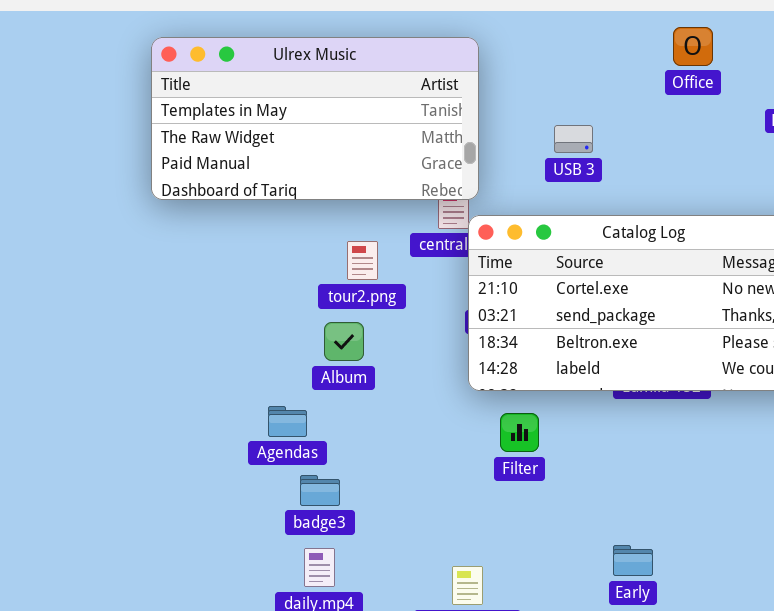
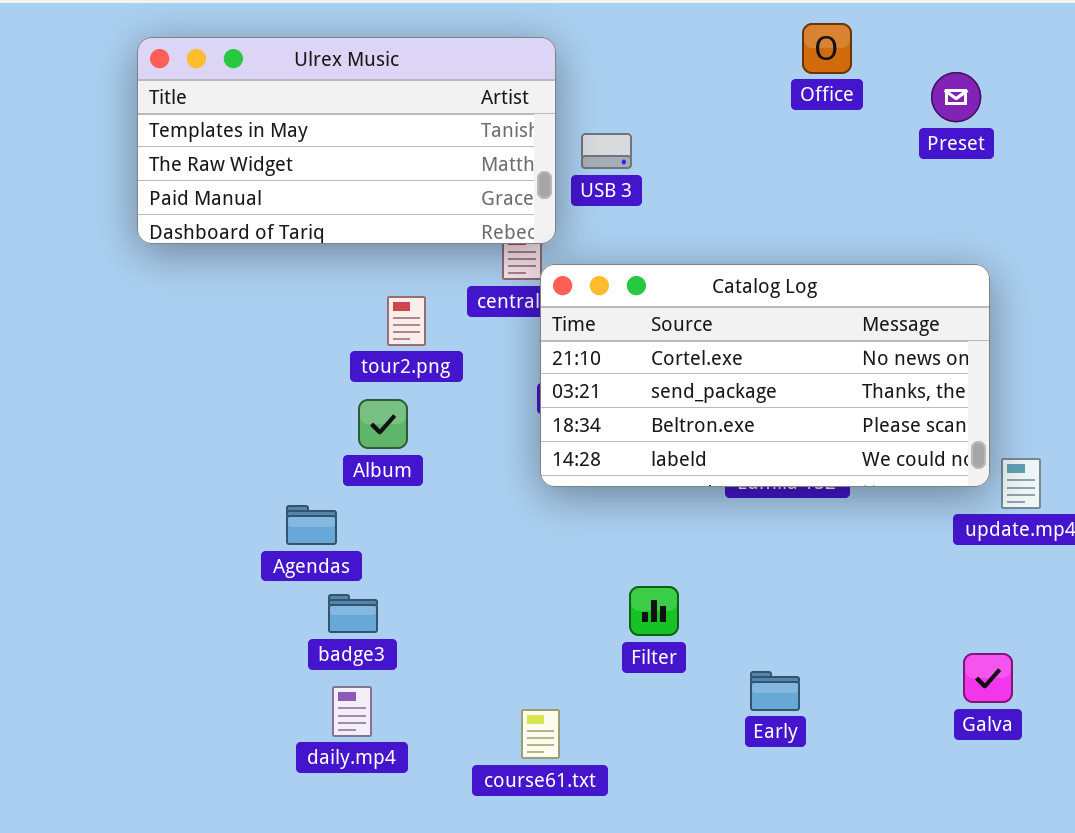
USB 3: [554,125,593,153] -> [581,133,632,169], moved
Filter: [500,413,539,452] -> [629,586,679,636], moved
Early: [613,545,653,576] -> [750,671,800,711], moved

